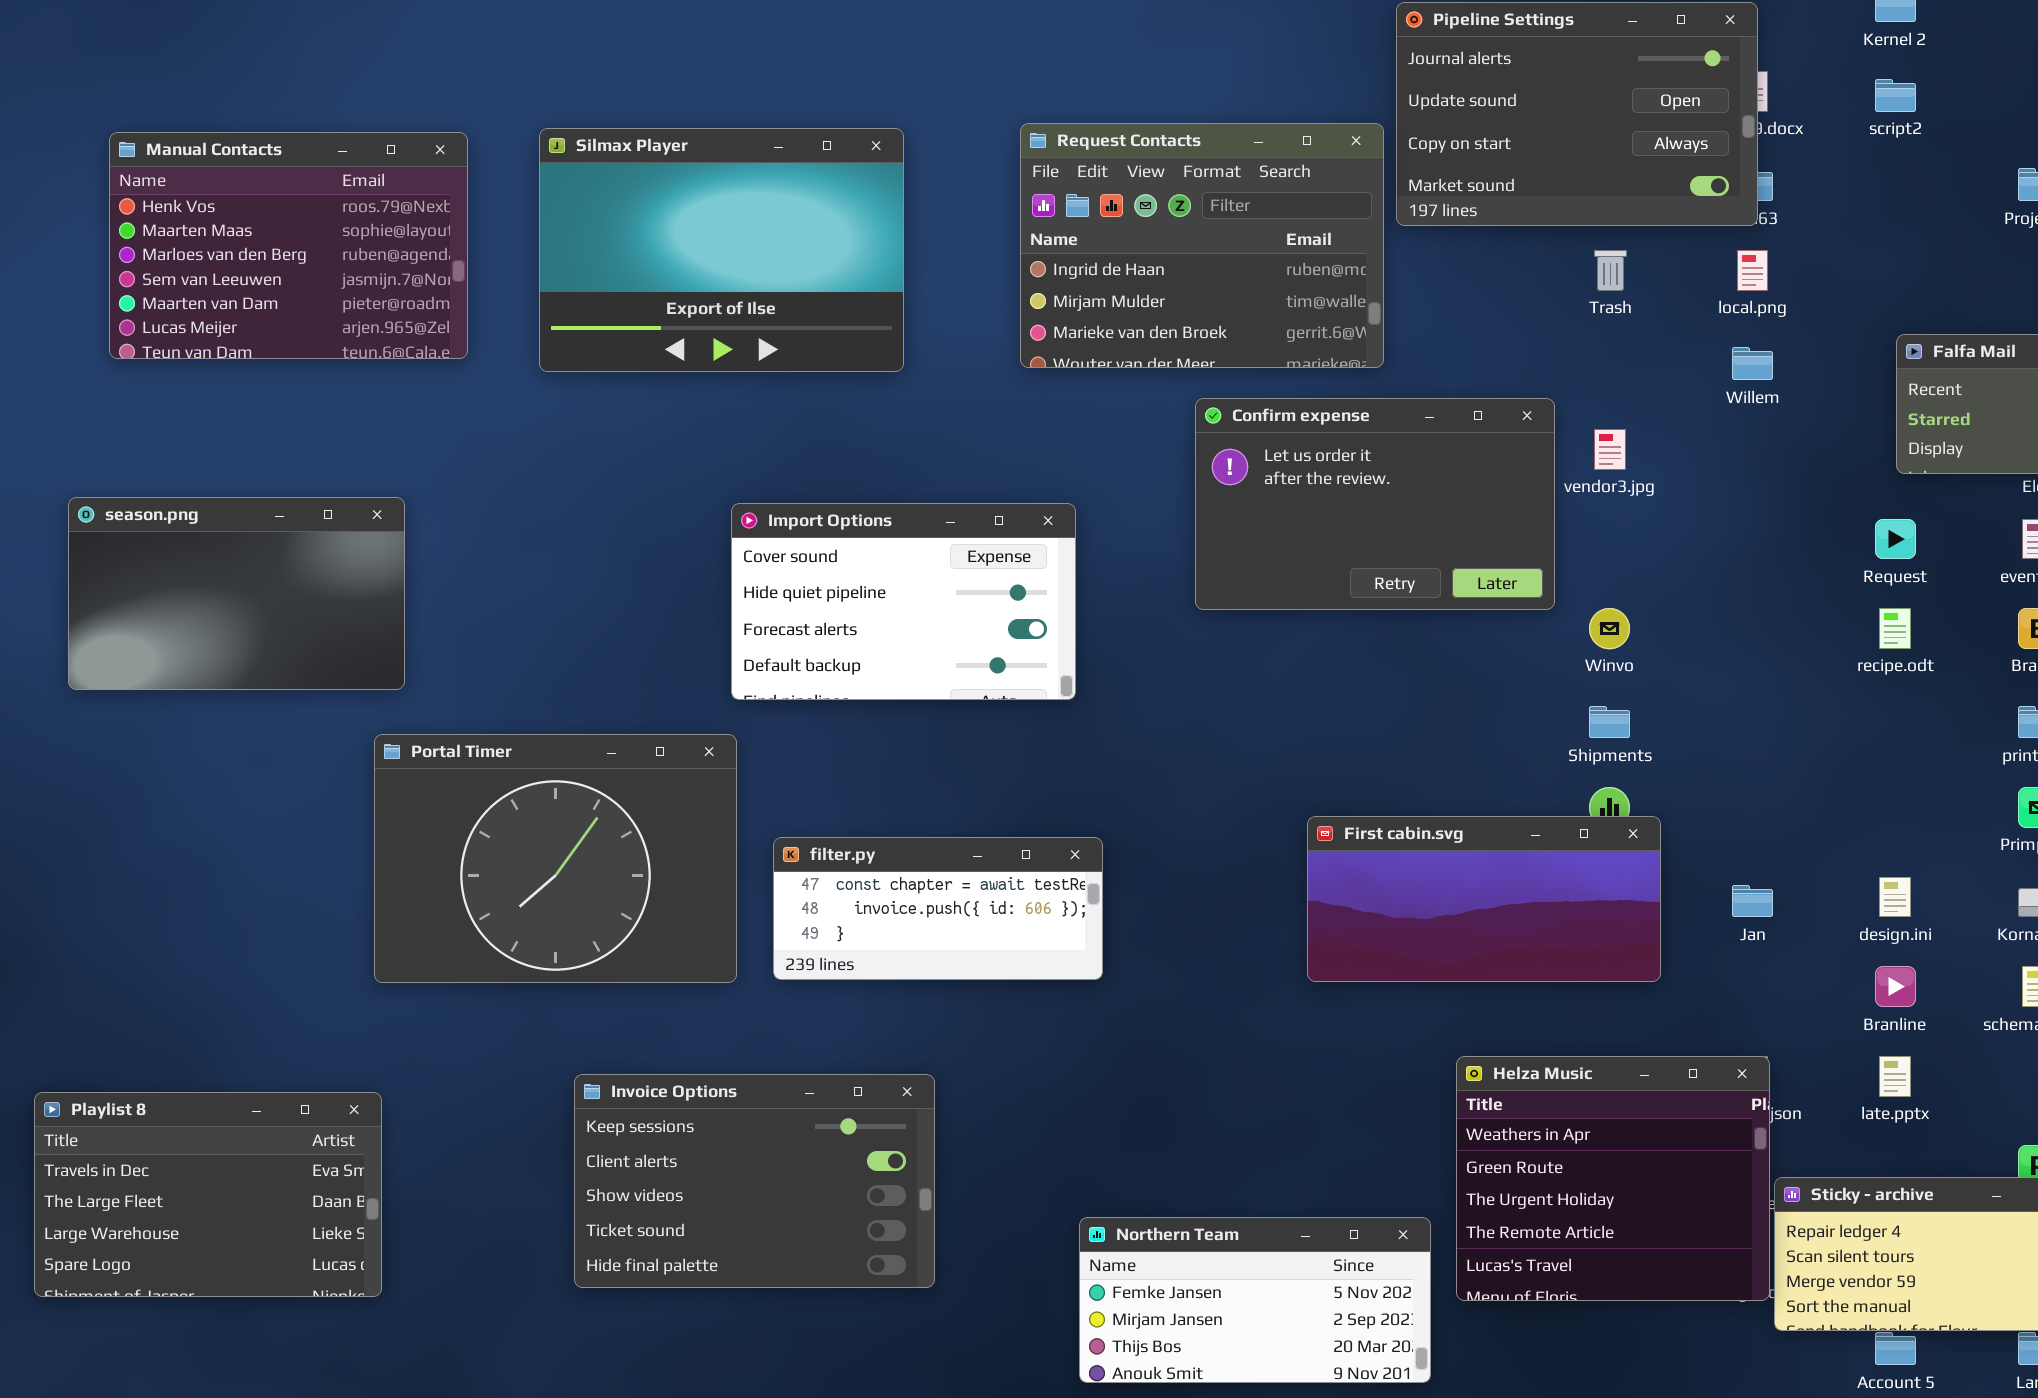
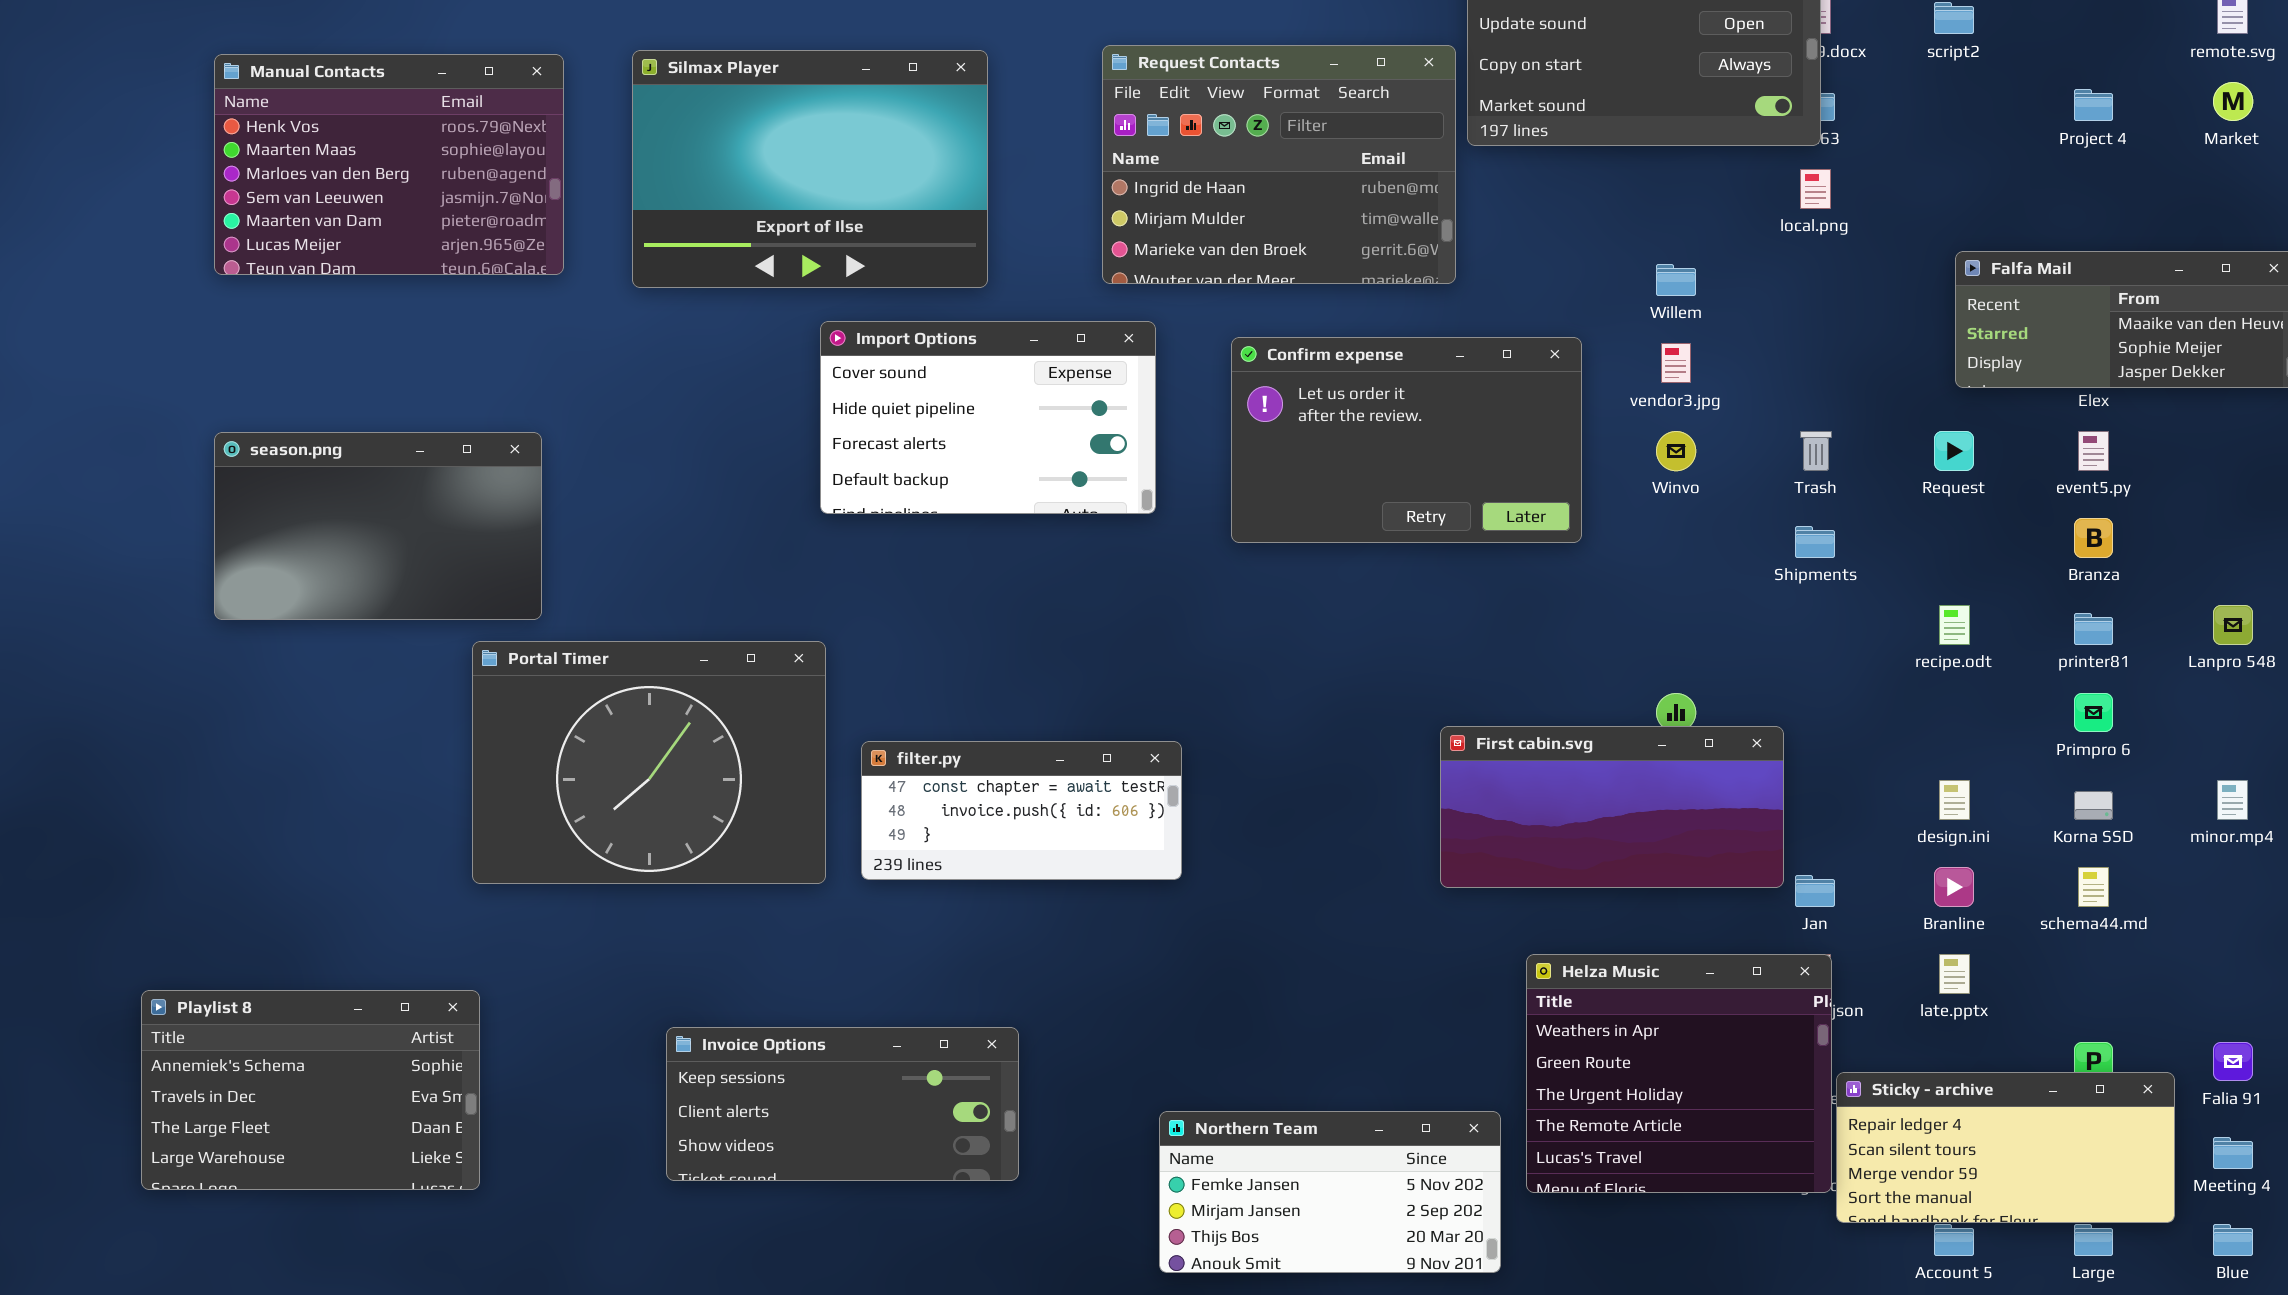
Trash: [1594,250,1627,291] -> [1800,431,1832,471], moved
Willem: [1732,347,1773,380] -> [1656,264,1696,296], moved
Confirm expense: [1195,398,1555,610] -> [1231,337,1582,543], moved
season.png: [68,497,405,690] -> [214,432,542,620], moved
Import Options: [731,503,1076,700] -> [820,321,1156,514], moved
Winvo: [1589,608,1630,649] -> [1656,431,1696,471], moved
recipe.odt: [1879,608,1911,649] -> [1939,605,1970,645], moved
Shipments: [1589,706,1630,738] -> [1795,526,1835,558], moved
First cabin.svg: [1307,816,1661,982] -> [1440,726,1784,888], moved
Jan: [1732,885,1773,917] -> [1795,875,1835,907], moved
Invoice Options: [574,1074,935,1288] -> [666,1027,1019,1181], resized
Playlist 8: [34,1092,382,1297] -> [141,990,480,1190], scrolled up 1 row

